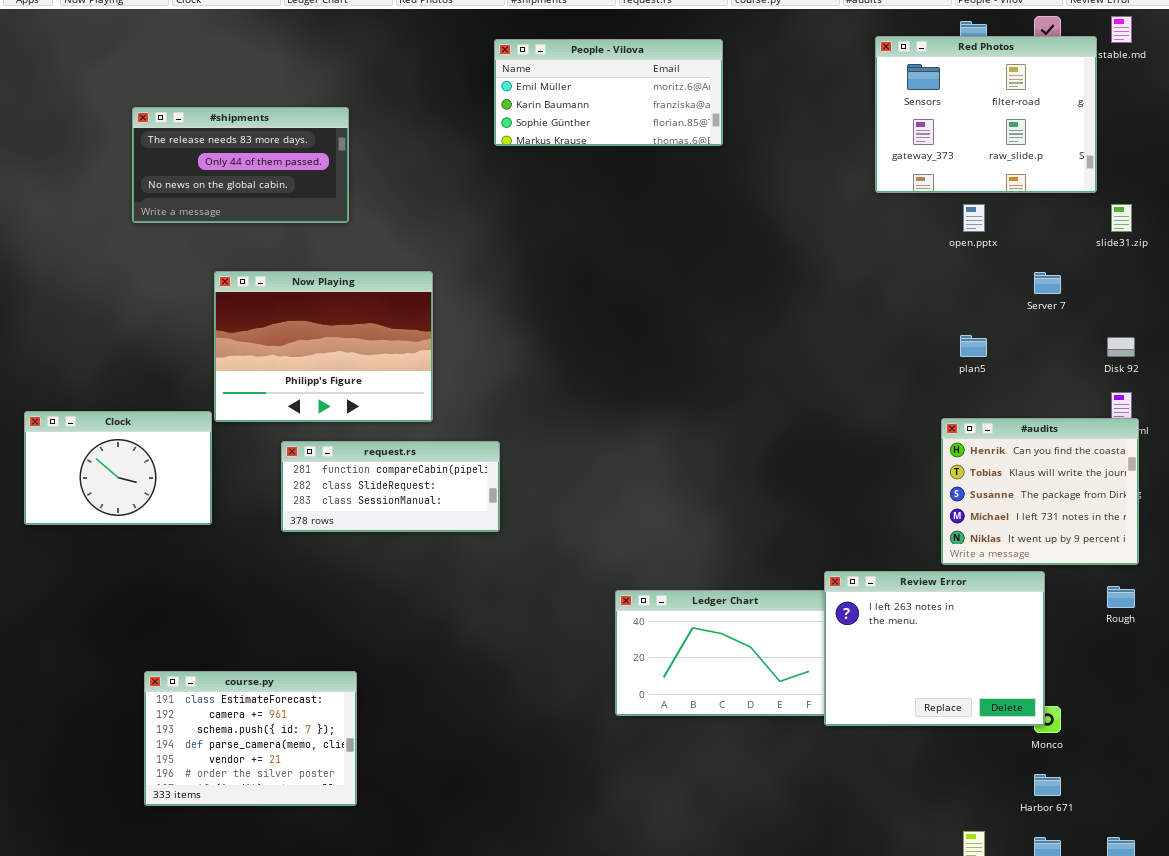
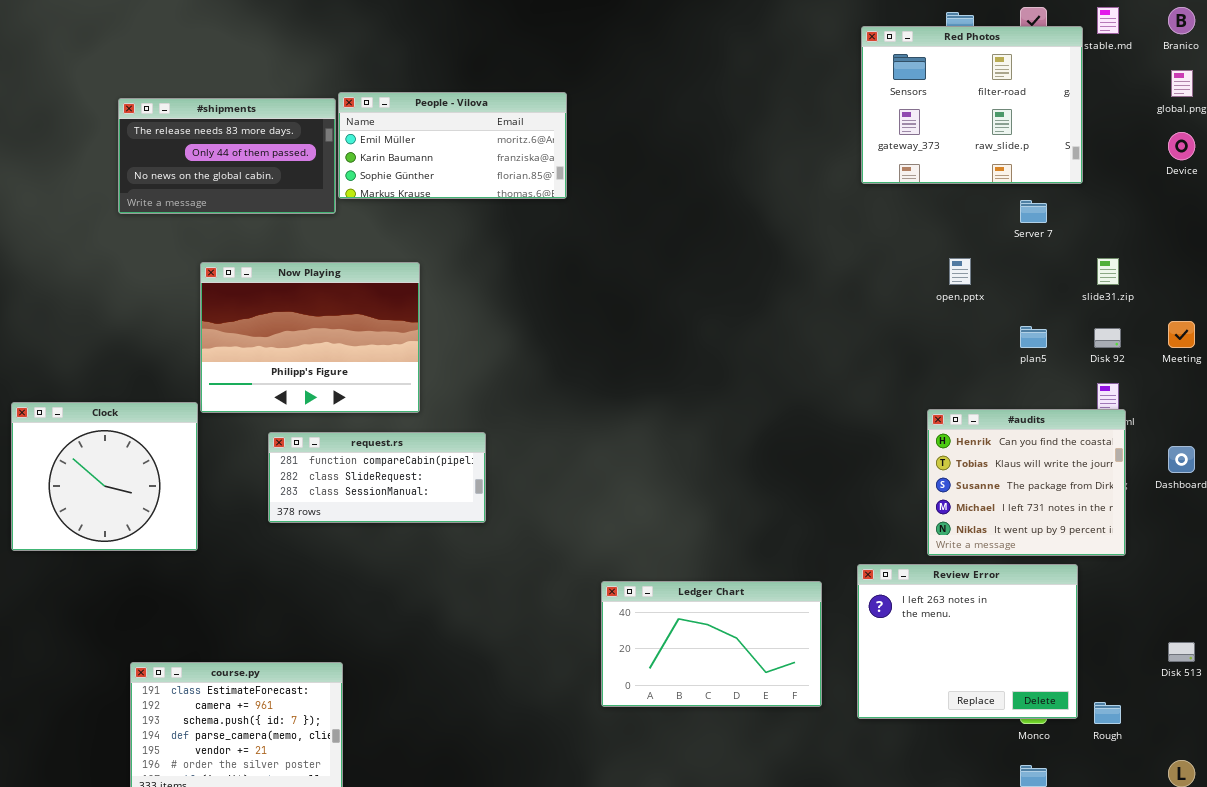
People - Vilova: [494,39,723,146] -> [338,92,567,199], moved
open.pptx: [963,204,985,232] -> [949,258,971,285], moved
slide31.zip: [1111,204,1132,232] -> [1097,258,1119,285], moved
Server 7: [1034,272,1061,294] -> [1020,200,1047,223], moved
plan5: [960,335,987,357] -> [1020,326,1047,348], moved
Clock: [24,411,212,525] -> [11,402,198,551], resized
Review Error: [824,571,1045,726] -> [857,564,1078,719], moved
Rough: [1107,586,1135,608] -> [1094,702,1121,724], moved

